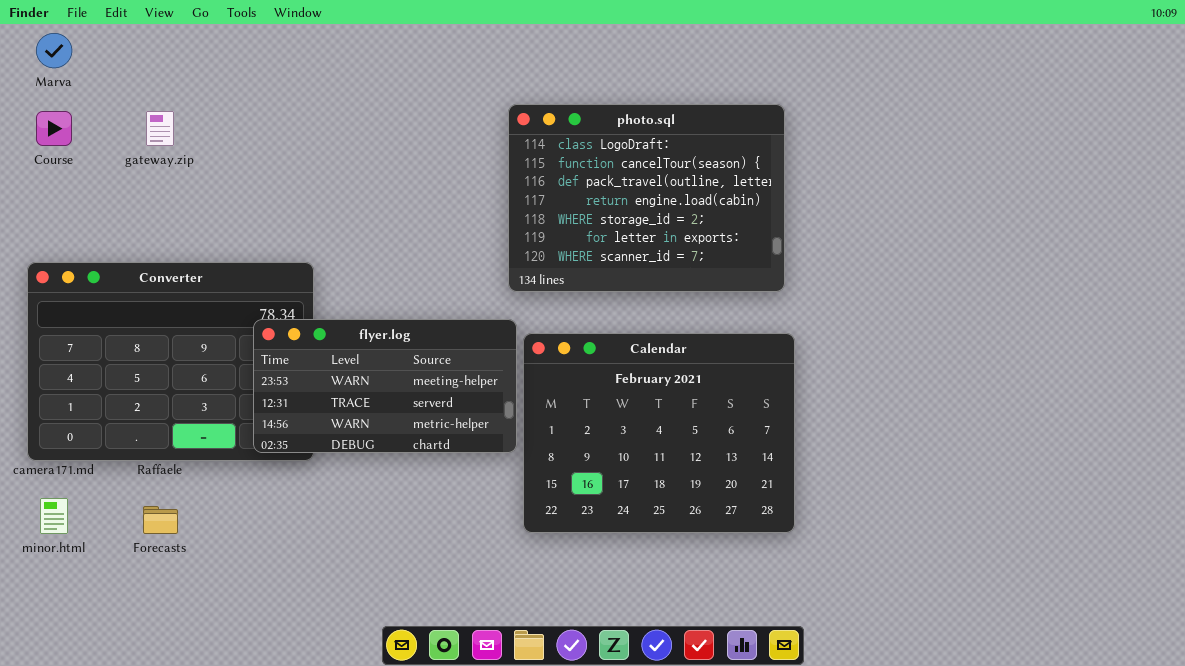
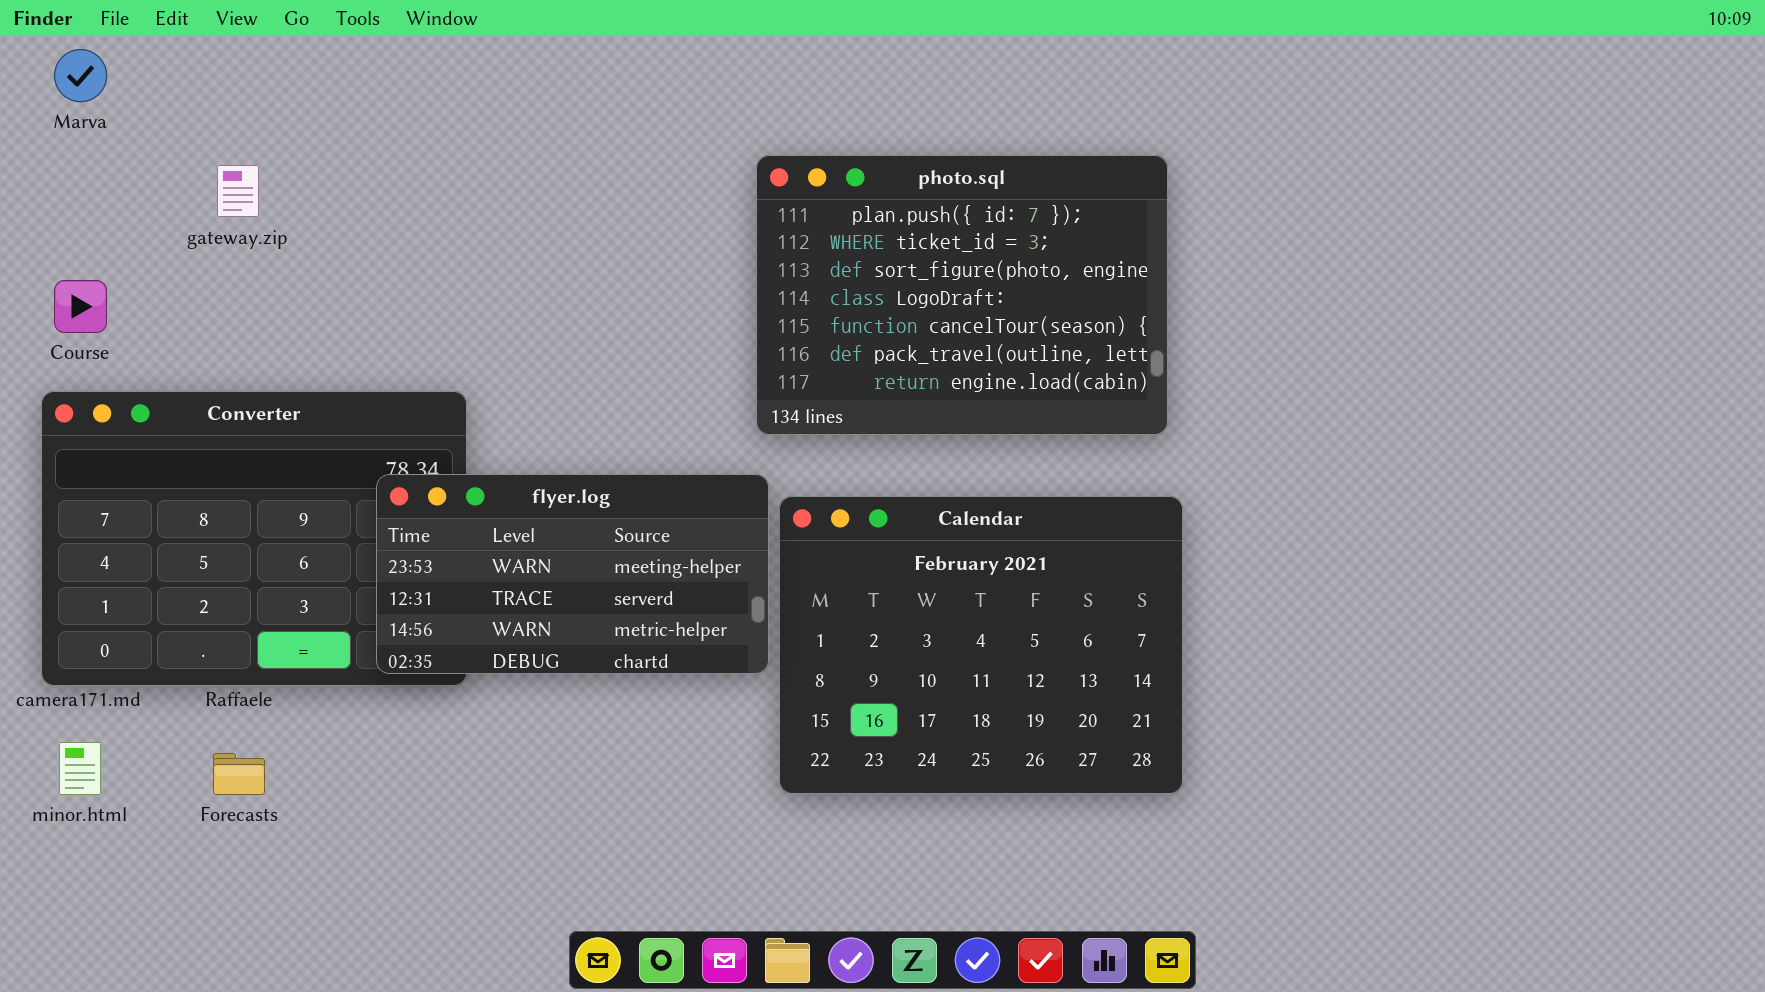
photo.sql: [508,104,785,292] -> [756,155,1168,435], scrolled up 3 rows
Course: [36,111,72,146] -> [54,280,107,333], moved

